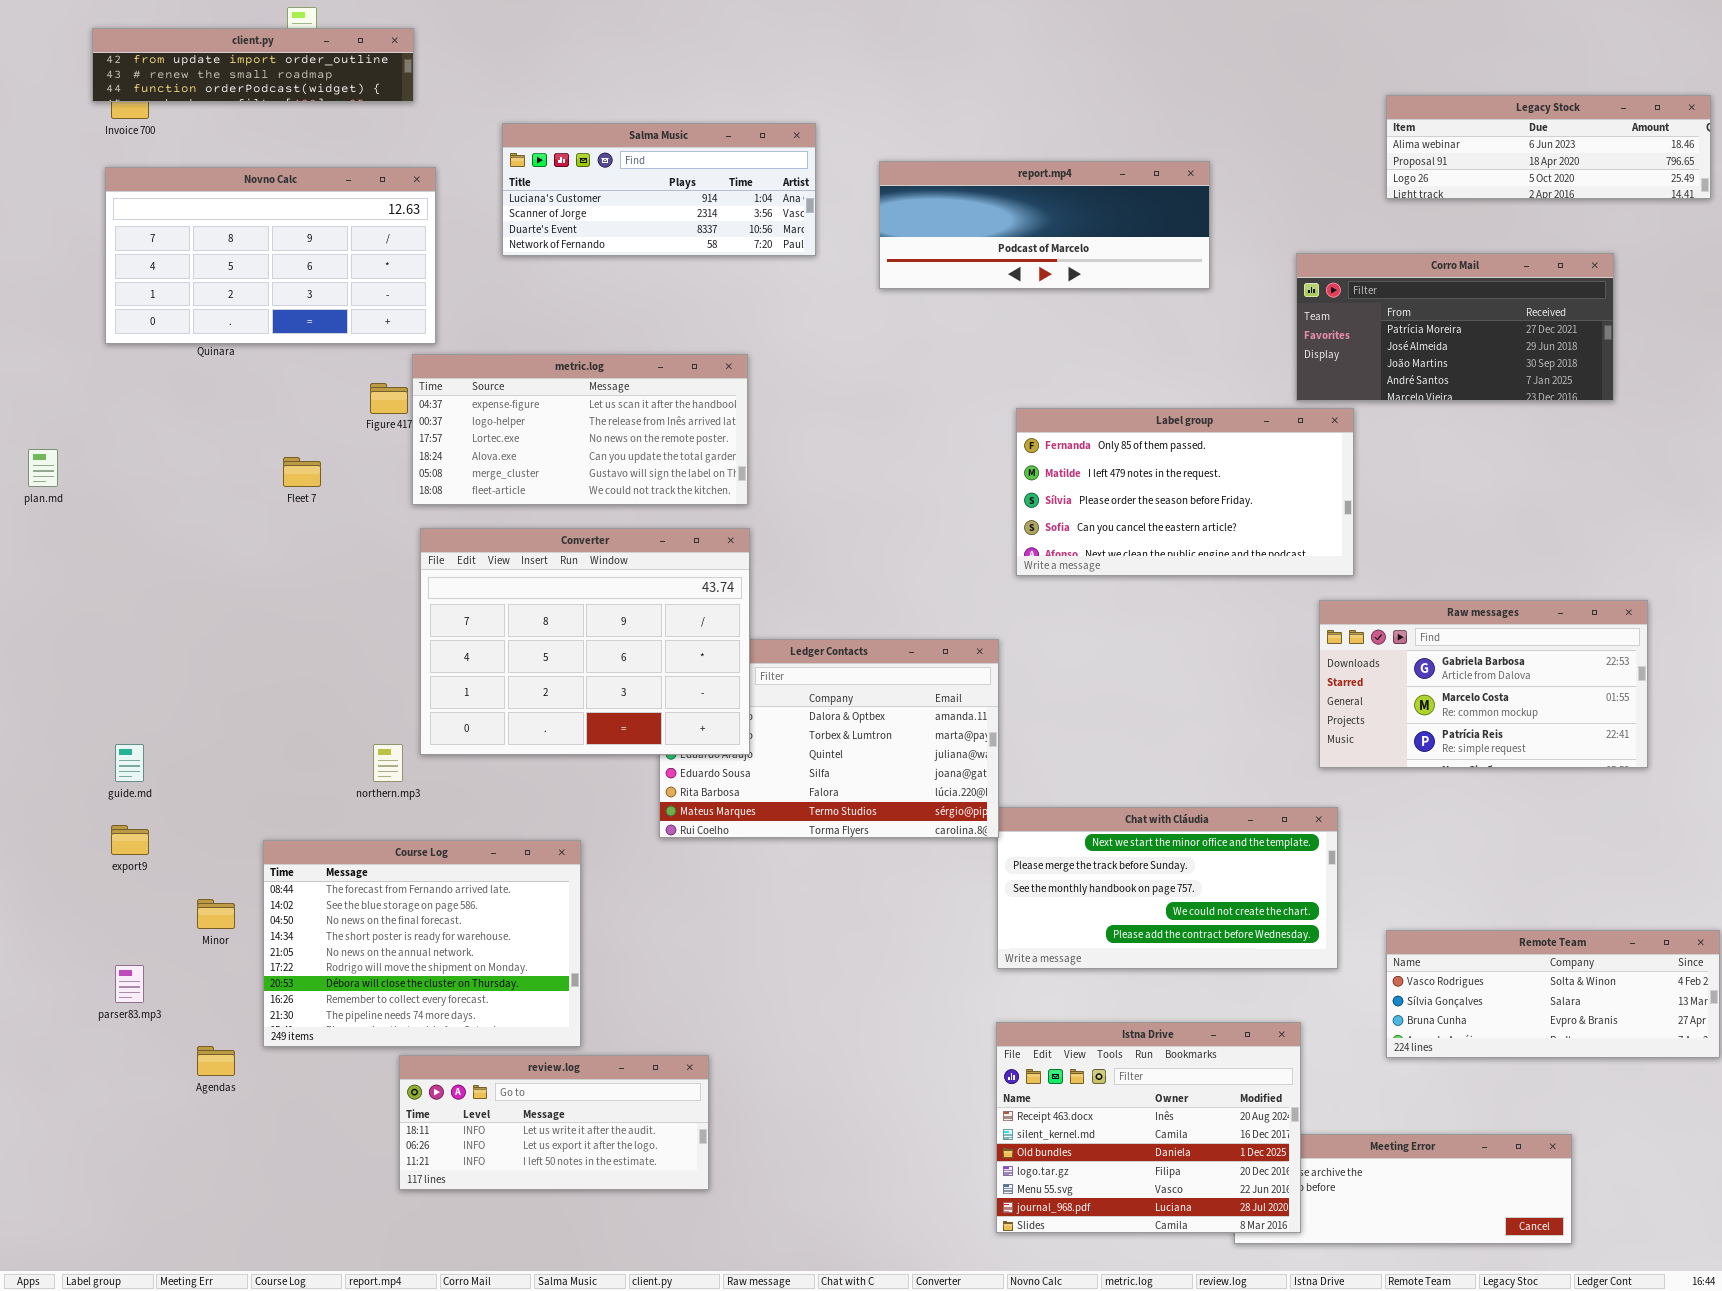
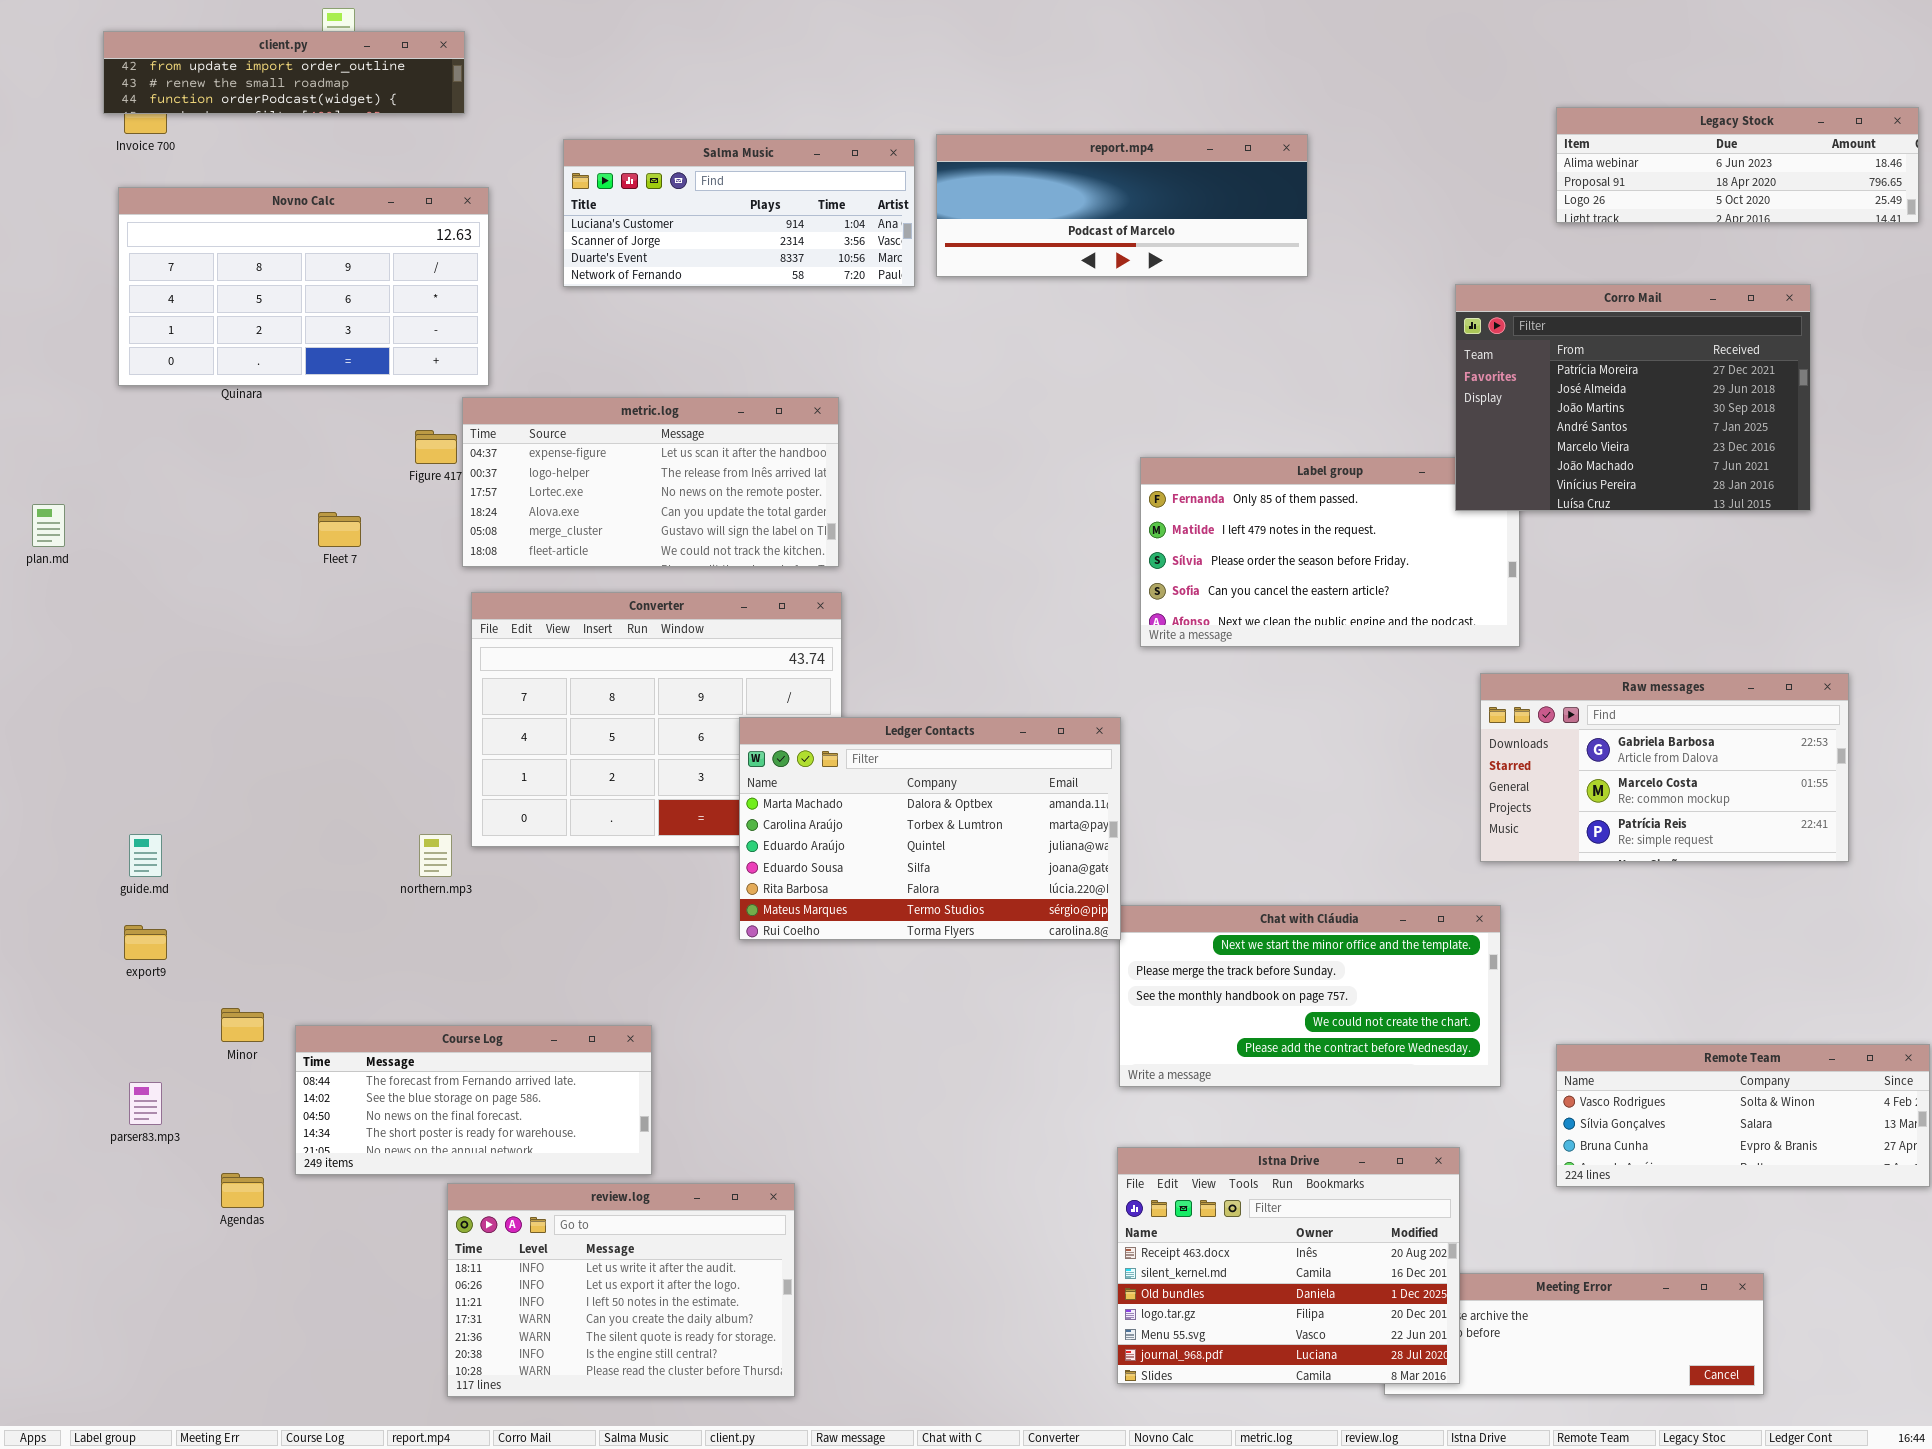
report.mp4: [879,161,1210,289] -> [936,134,1308,277], moved
Corro Mail: [1296,253,1614,401] -> [1455,284,1811,511], resized
Ledger Contacts: [659,639,999,838] -> [739,717,1121,940], raised
Course Log: [263,840,581,1047] -> [295,1025,652,1175], resized
review.log: [399,1055,709,1190] -> [447,1183,795,1397], resized

